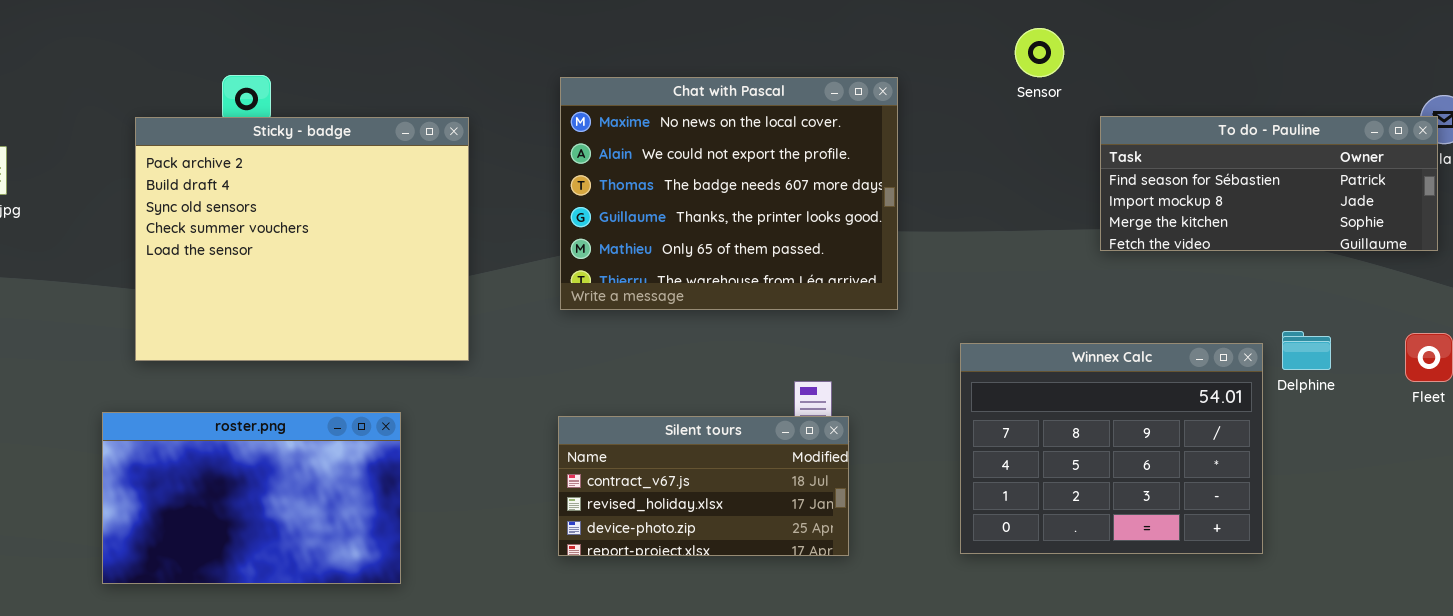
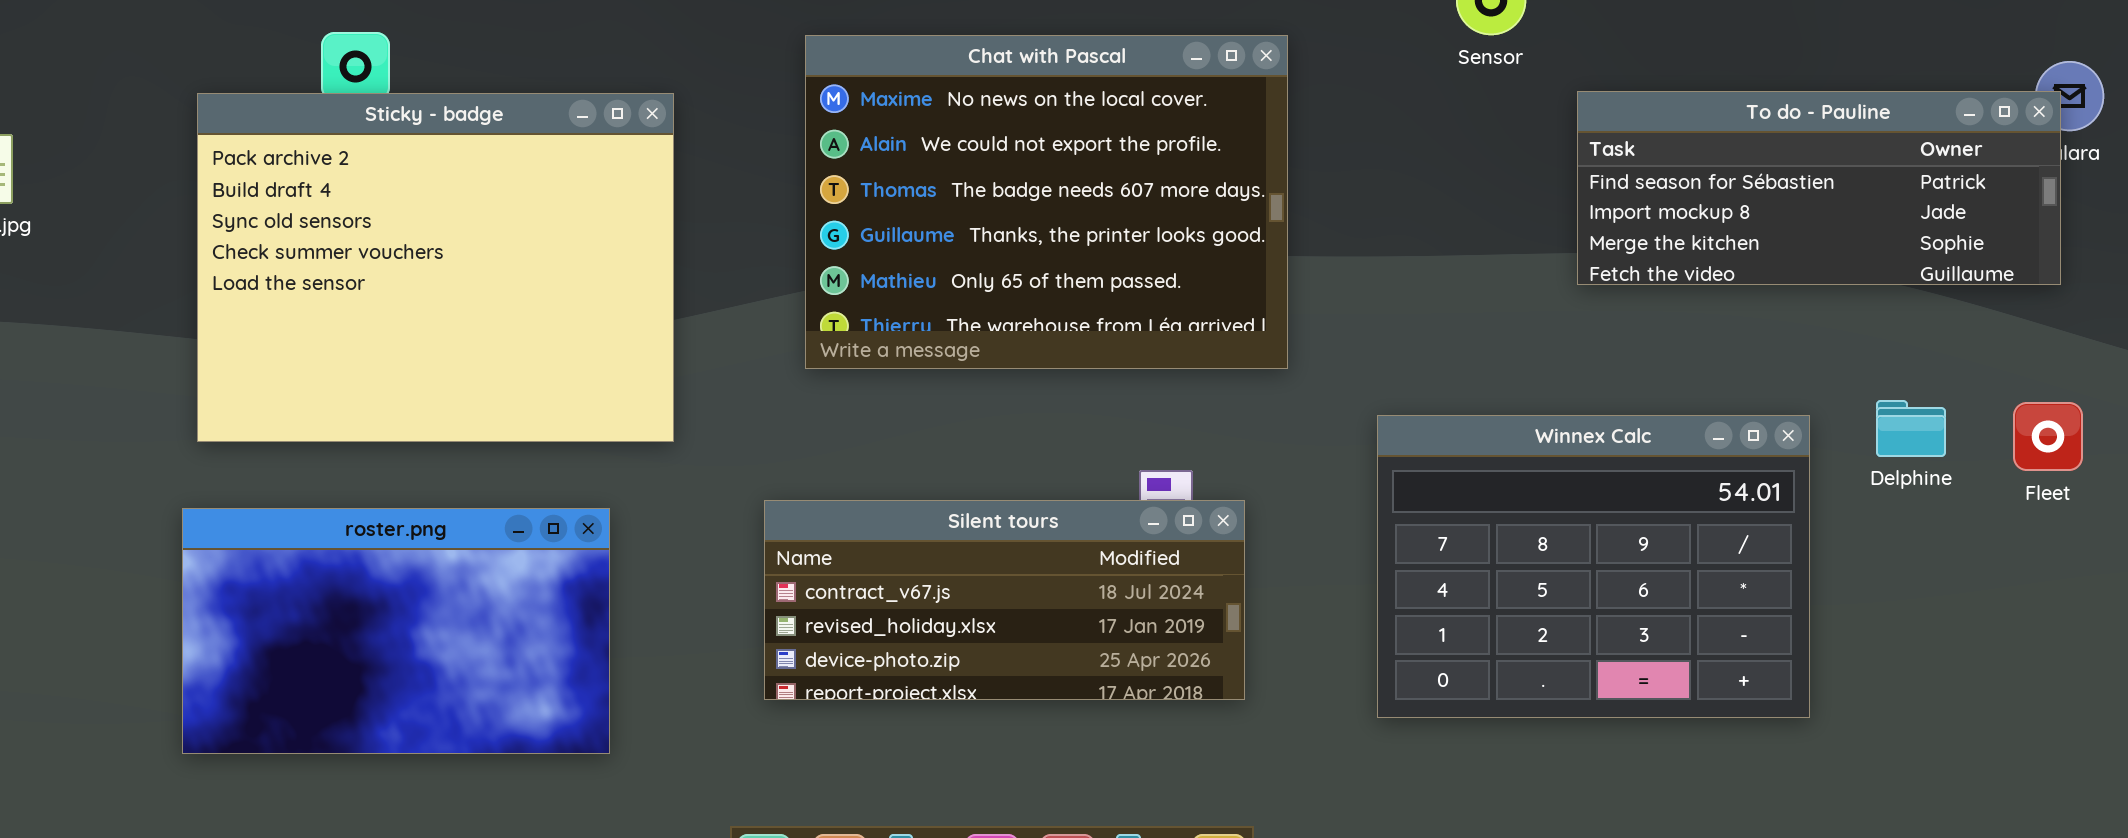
Delphine: [1282,331,1331,370] -> [1876,400,1946,457], moved
roster.png: [102,412,401,584] -> [182,508,610,754], moved
Silent tours: [558,416,849,556] -> [764,500,1245,700], moved, resized

